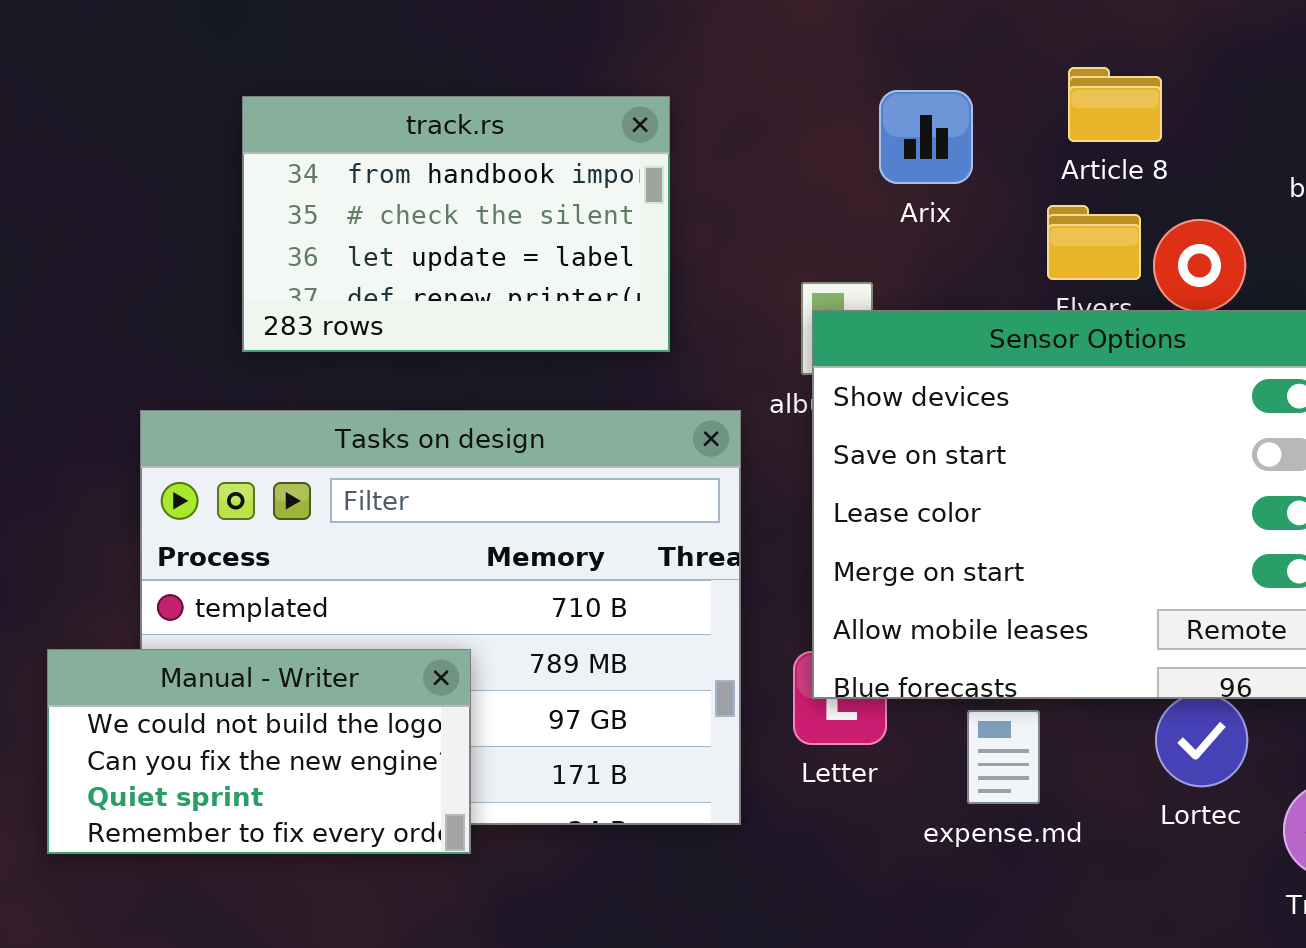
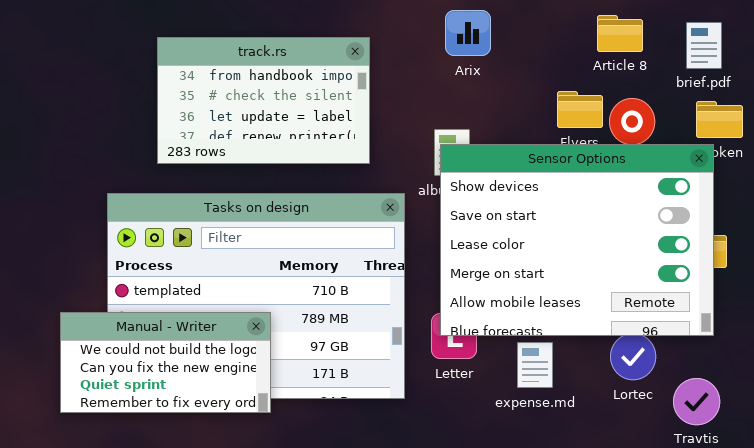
Article 8: [1068,67,1162,142] -> [597,15,643,52], moved
Arix: [879,90,973,184] -> [445,10,491,56], moved

